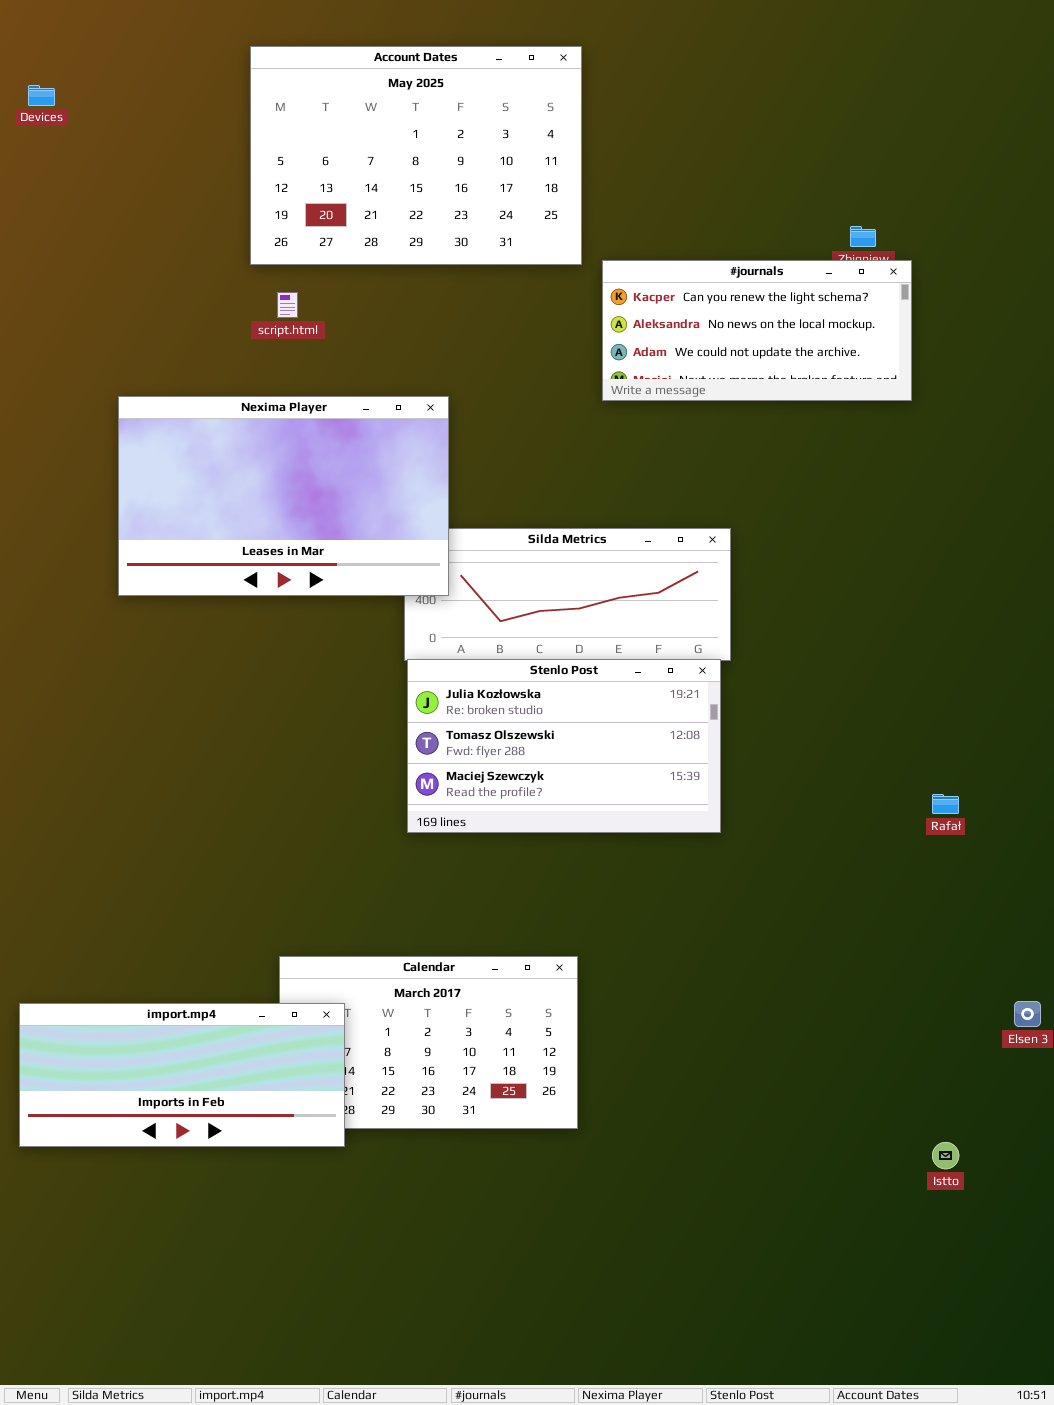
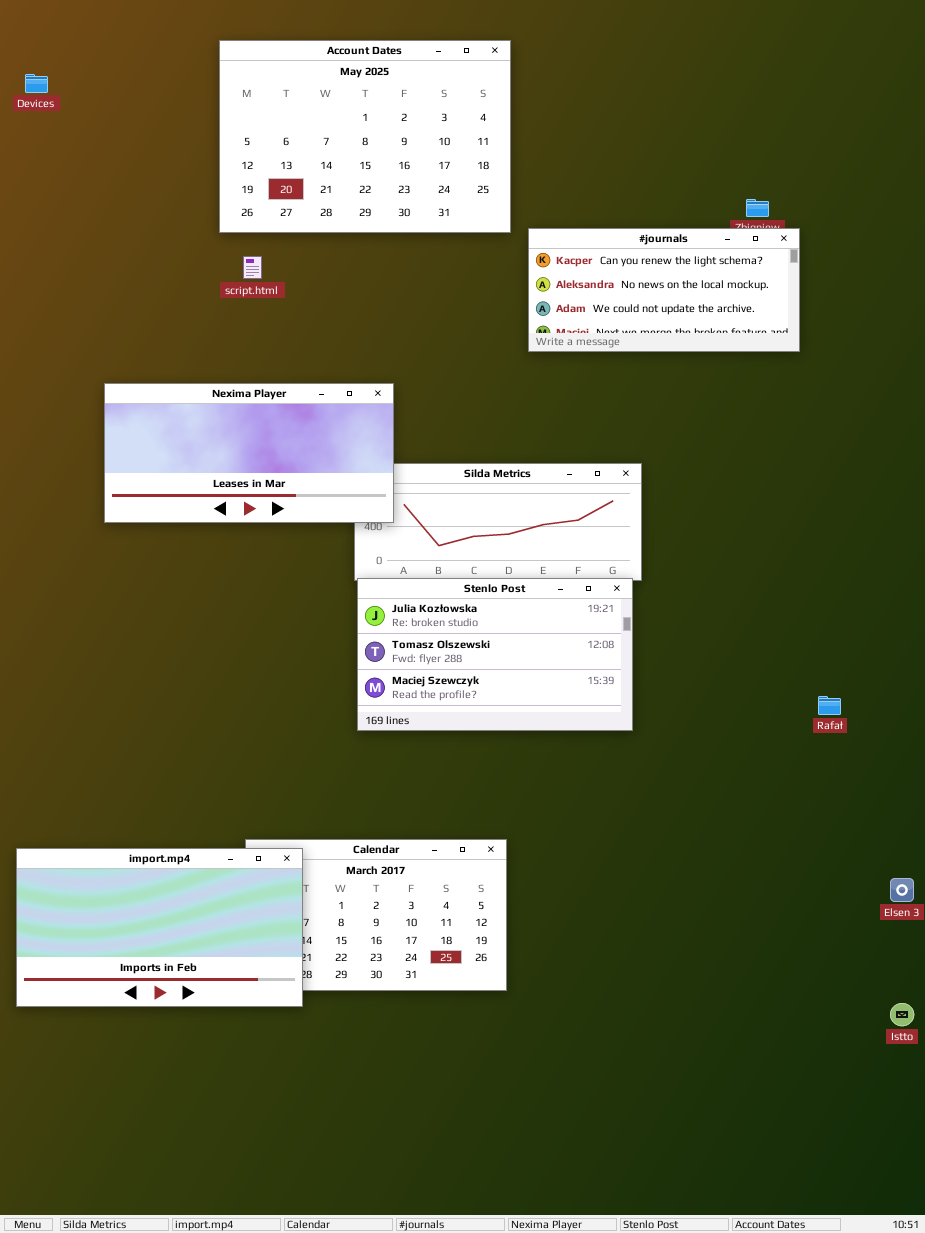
Nexima Player: [118,396,449,596] -> [104,383,394,523], resized
import.mp4: [19,1003,345,1147] -> [16,848,303,1007], resized
Istto: [932,1142,959,1169] -> [890,1003,914,1026], moved

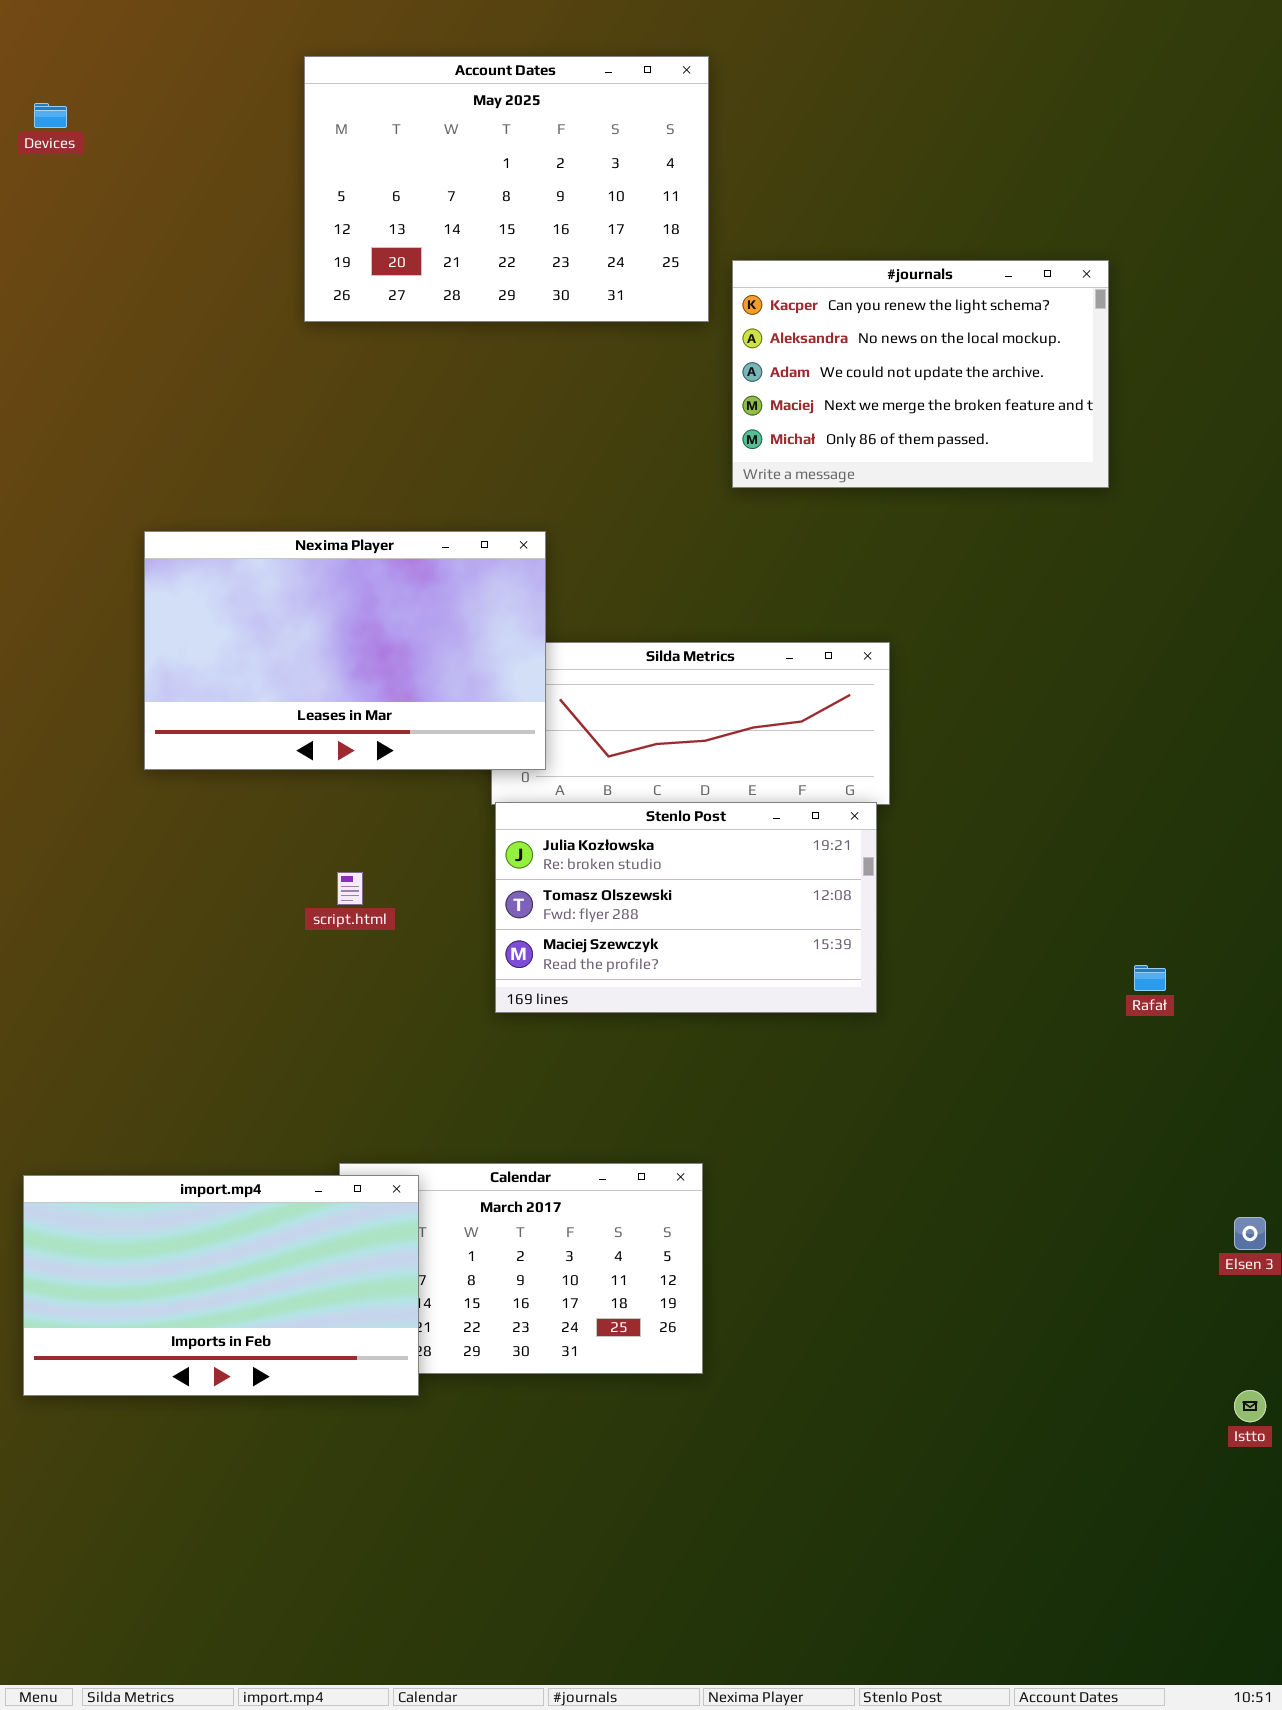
#journals: [528,228,800,352] -> [732,260,1109,488], resized
script.html: [243,256,262,279] -> [337,872,363,905], moved
Nexima Player: [104,383,394,523] -> [144,531,546,770], resized

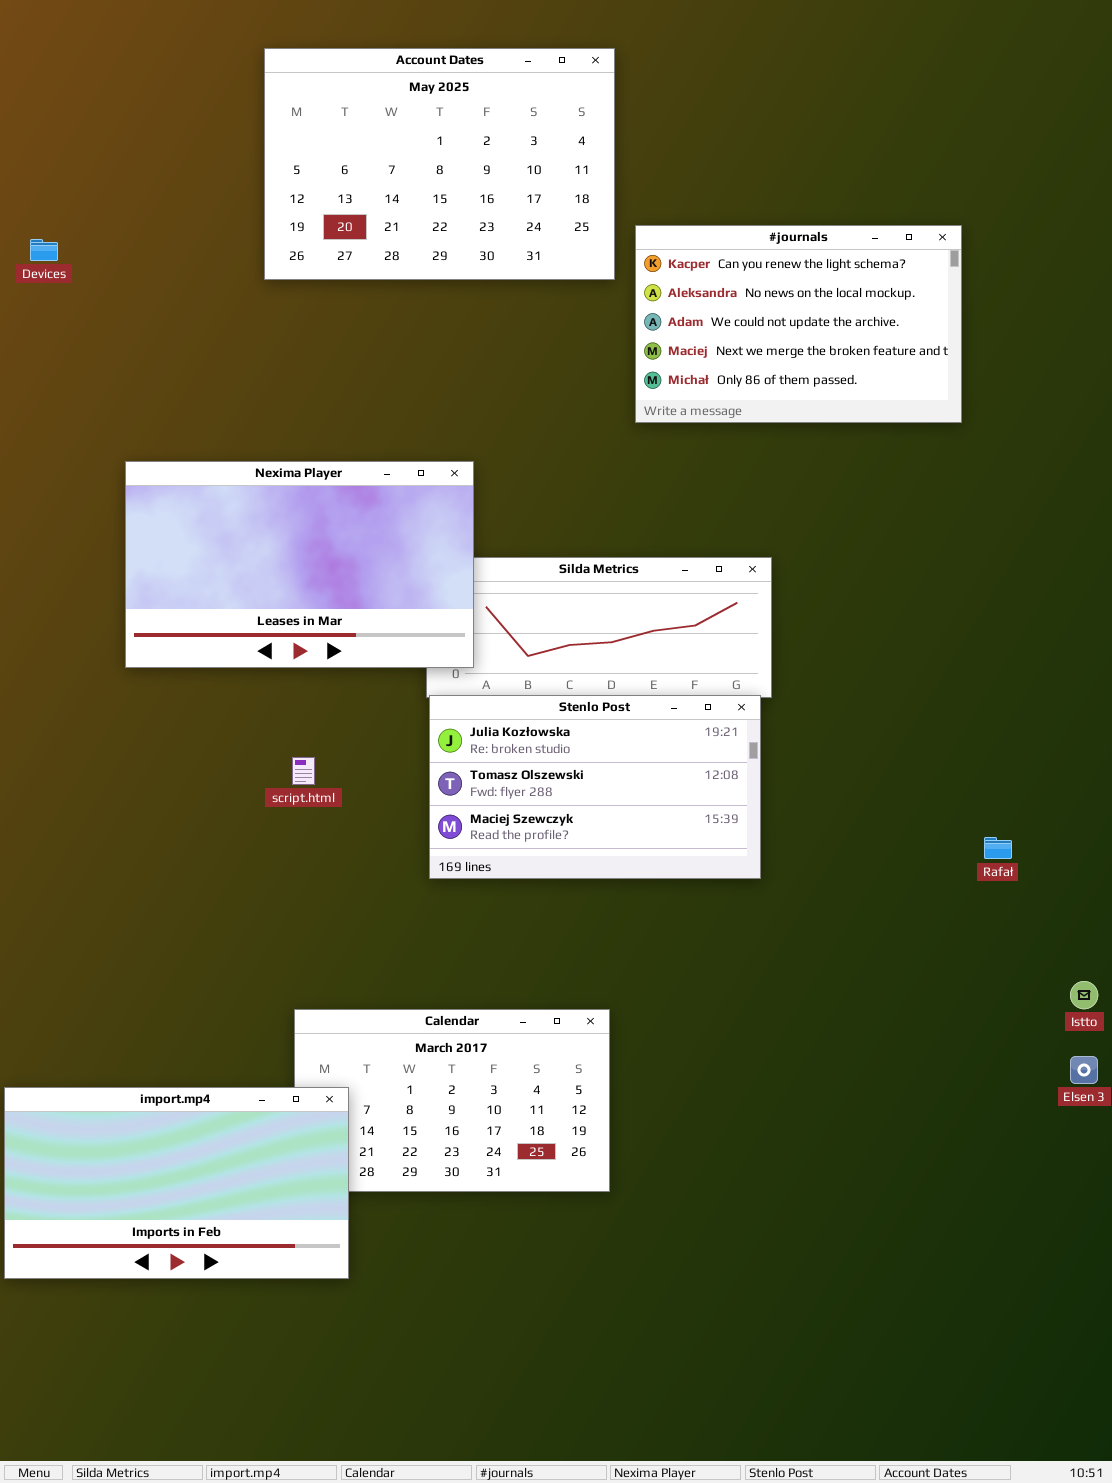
Devices: [34,103,67,128] -> [30,239,58,261], moved
import.mp4: [23,1175,419,1396] -> [4,1087,349,1279], moved
Istto: [1234,1390,1266,1422] -> [1070,981,1098,1009], moved

